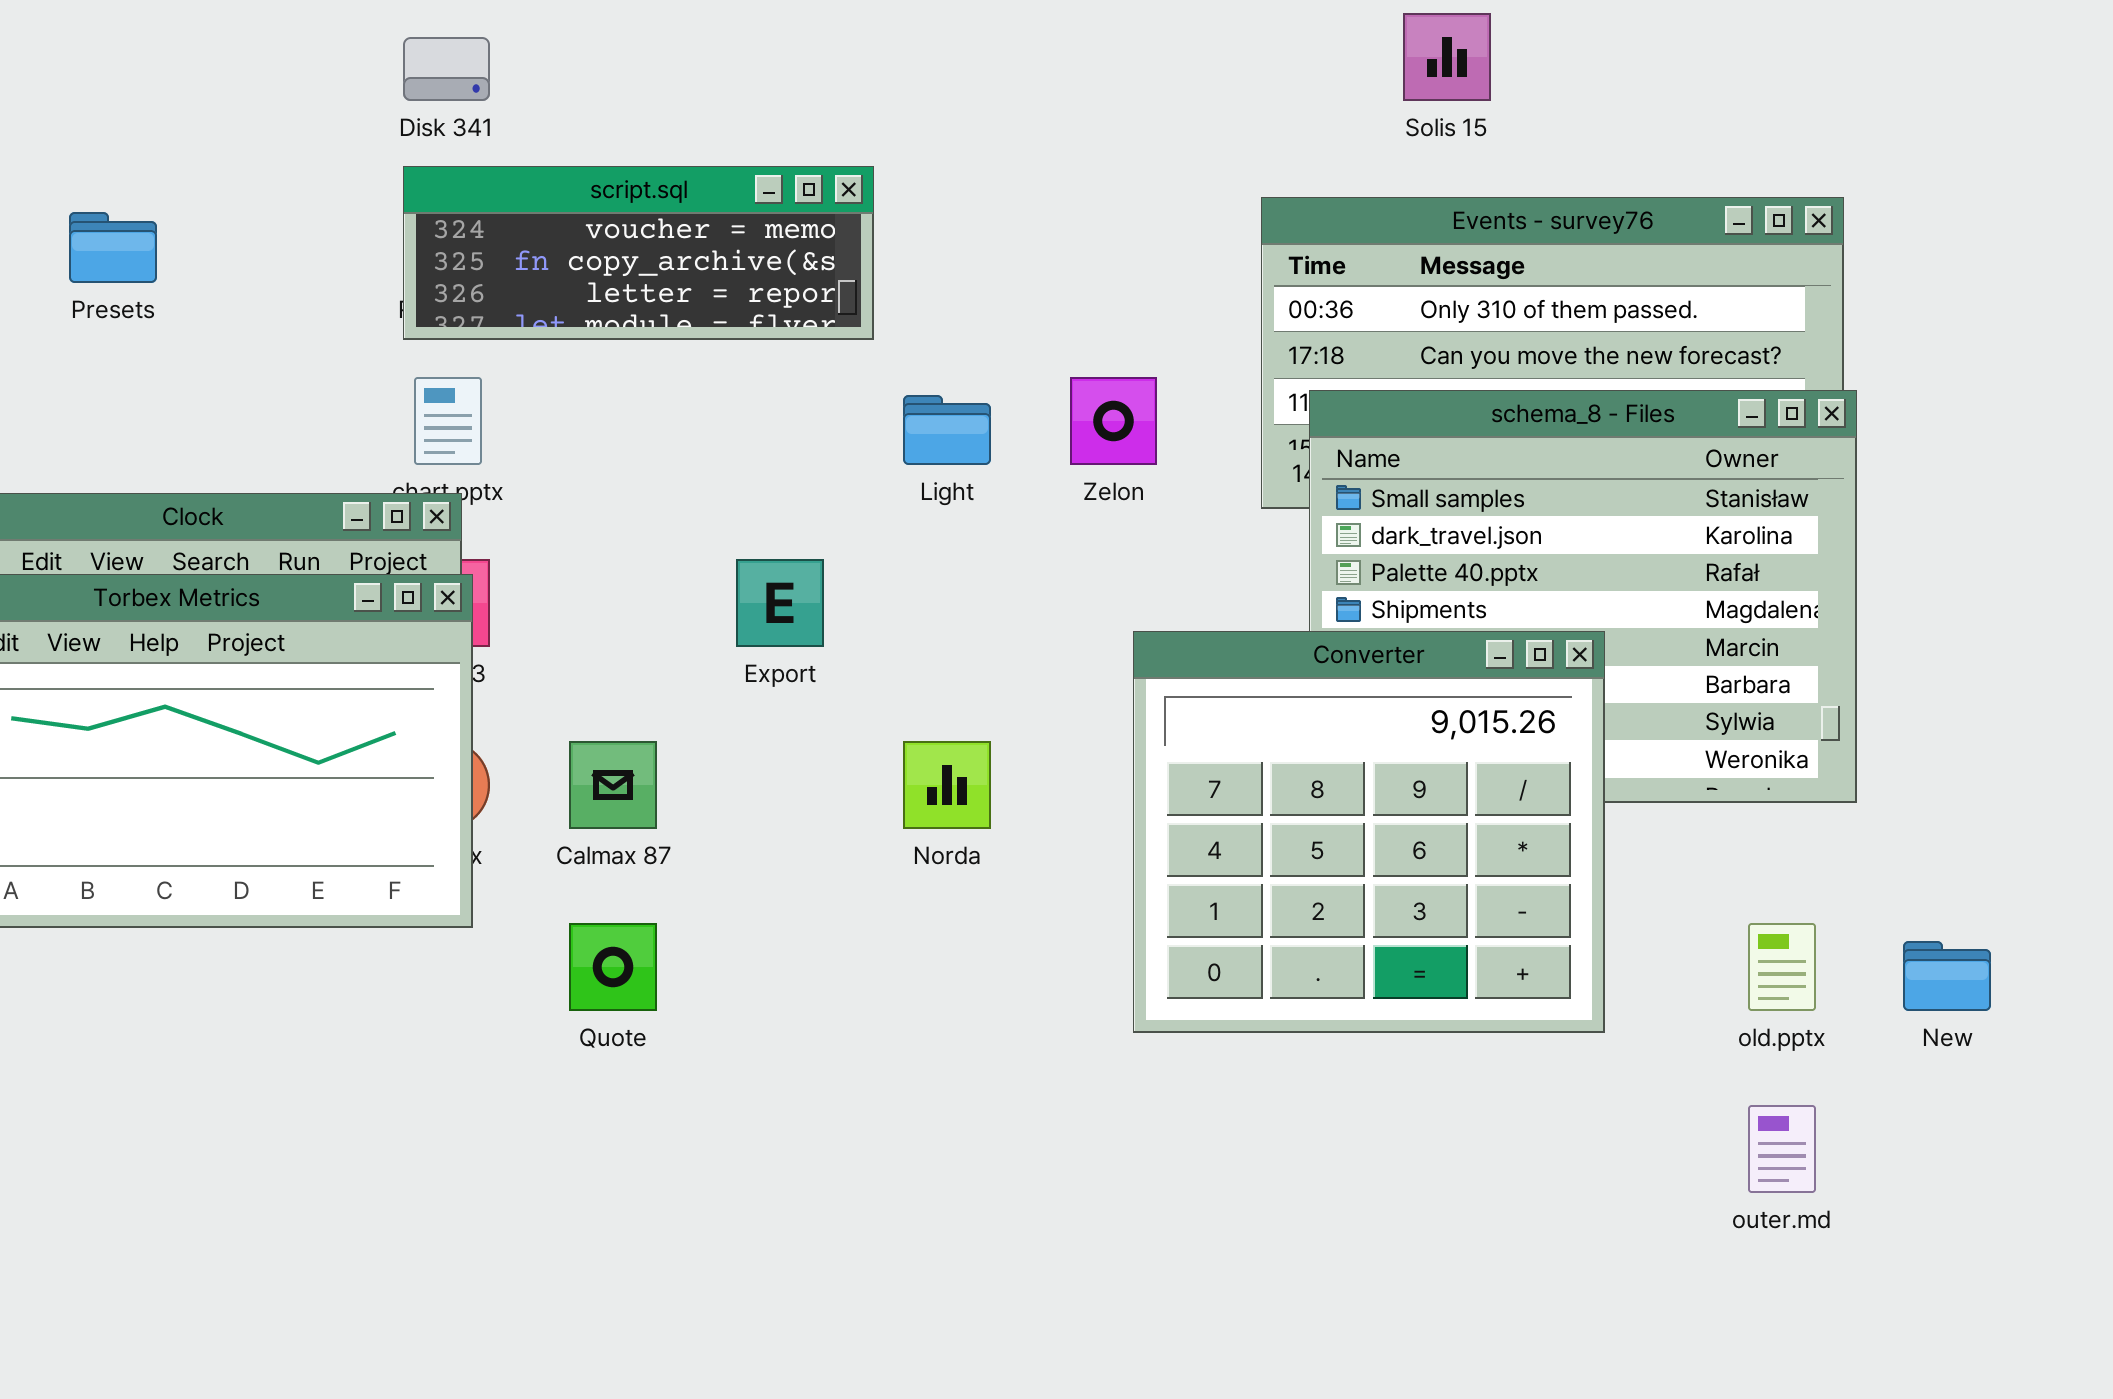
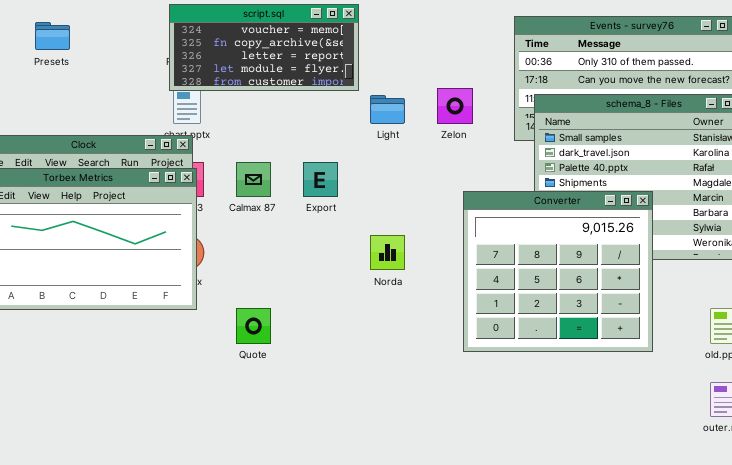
script.sql: [403,166,874,340] -> [169,4,359,91], resized
Calmax 87: [569,741,657,829] -> [236,162,271,197], moved

